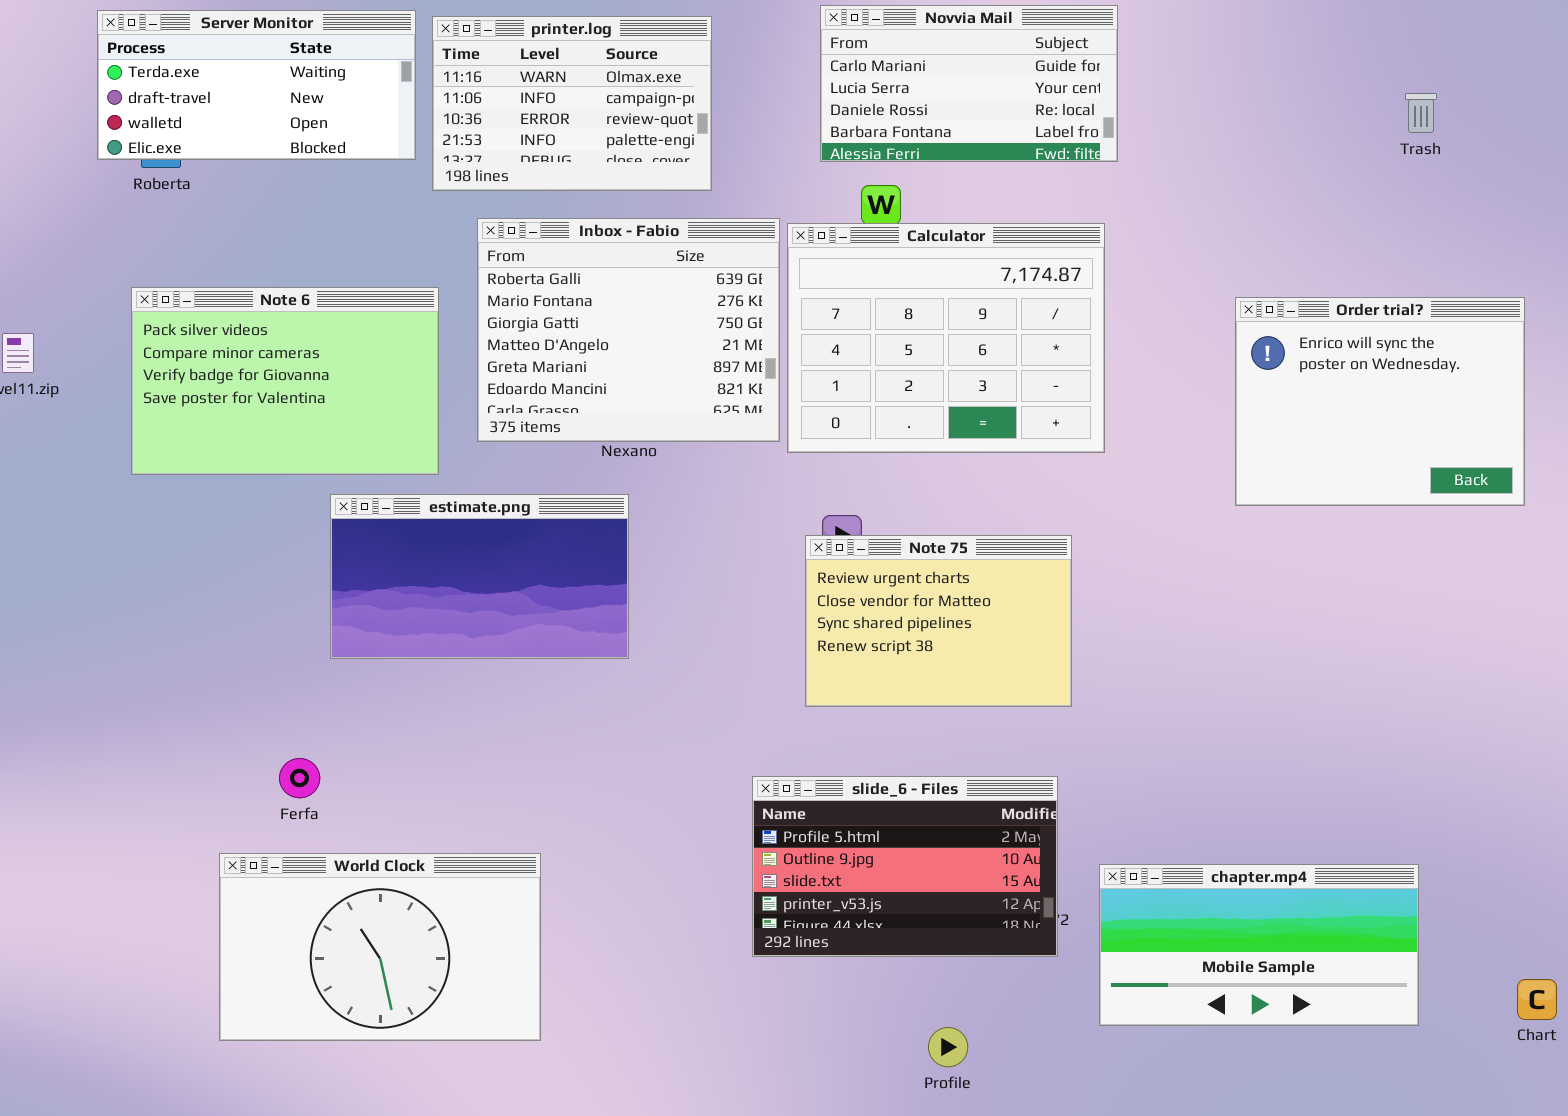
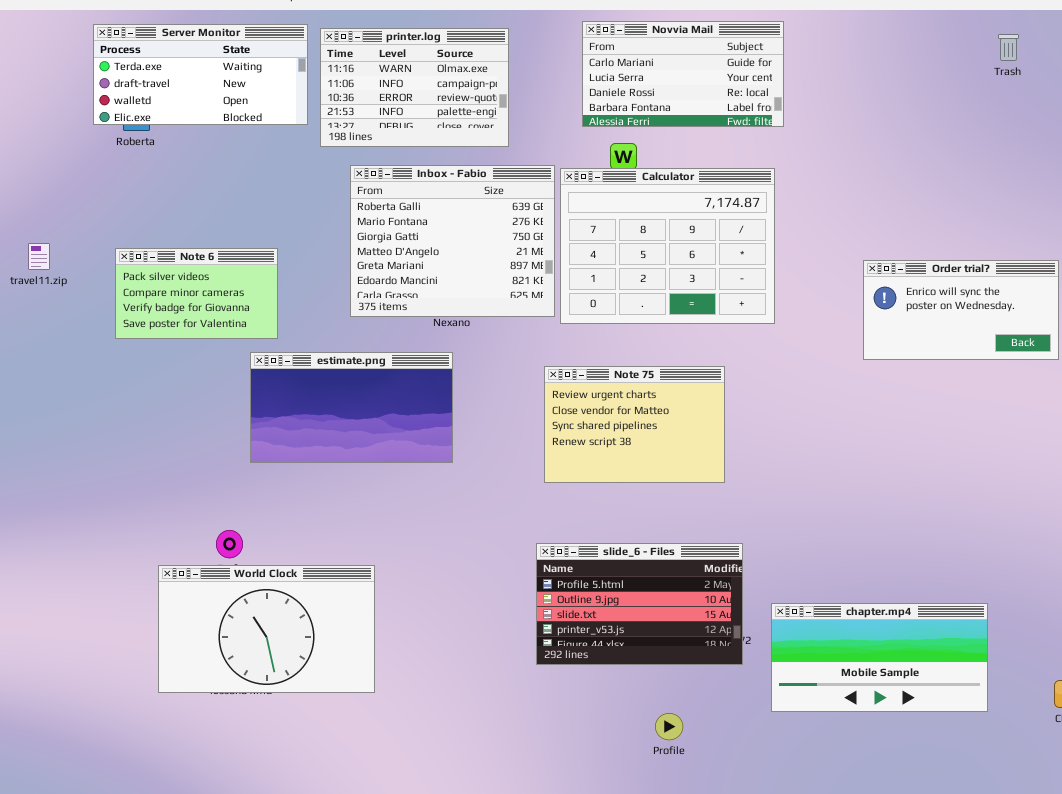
Trash: [1405,93,1437,133] -> [998,34,1019,61], moved
Note 6: [131,287,439,475] -> [115,248,278,339], resized
Order trial?: [1235,297,1525,506] -> [863,260,1059,360], resized
Note 75: [805,535,1072,707] -> [544,366,725,483], moved
World Clock: [219,853,541,1041] -> [158,565,375,693], moved

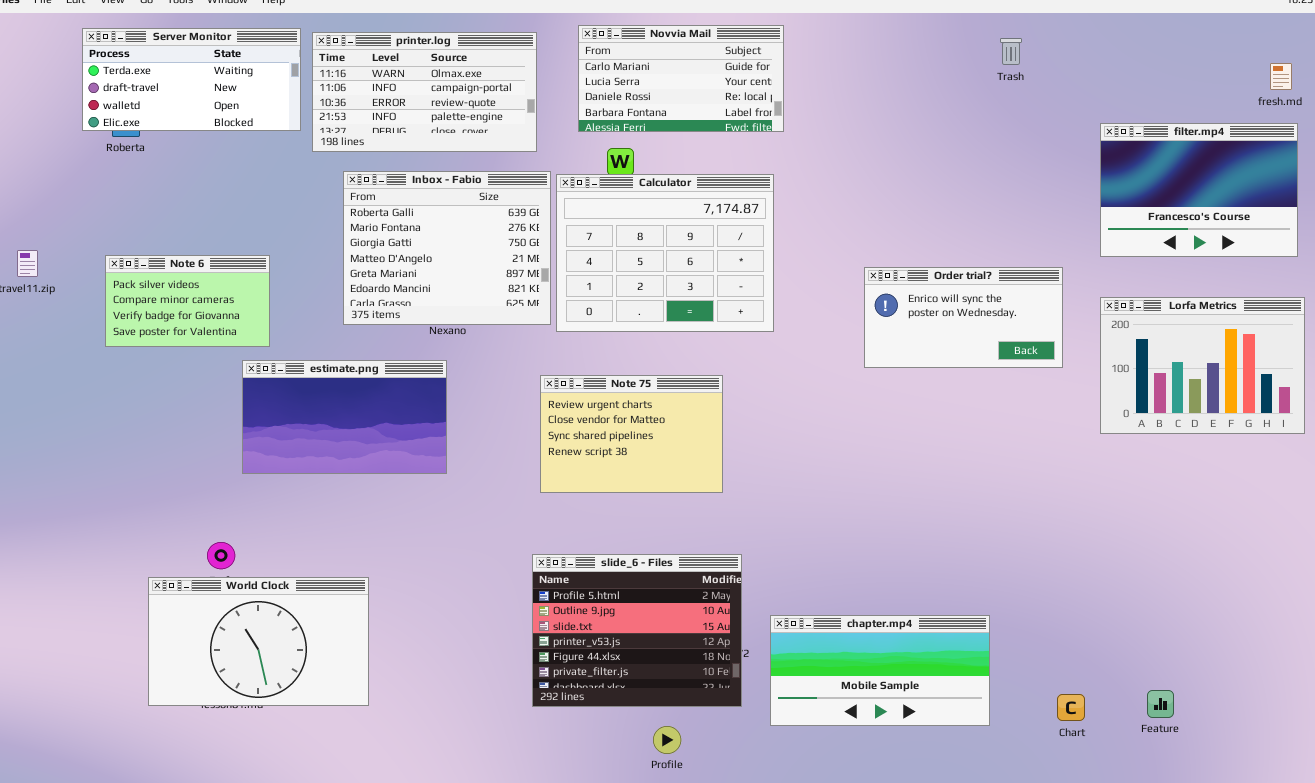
printer.log: [320,28,509,147] -> [312,32,537,152], resized
slide_6 - Files: [536,543,743,665] -> [532,554,742,707], resized

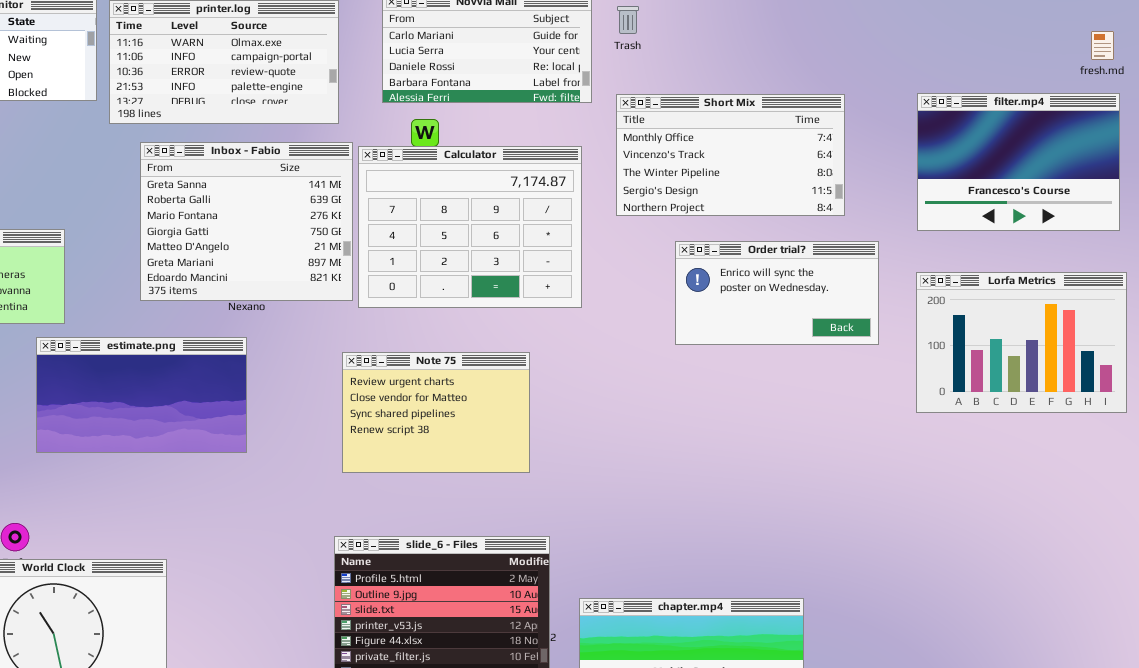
Trash: [1000,38,1022,65] -> [617,6,639,34], moved
Short Mix: none -> [616,94,845,216], opened
Inbox - Fabio: [343,171,551,325] -> [140,142,353,301], scrolled up 1 row

